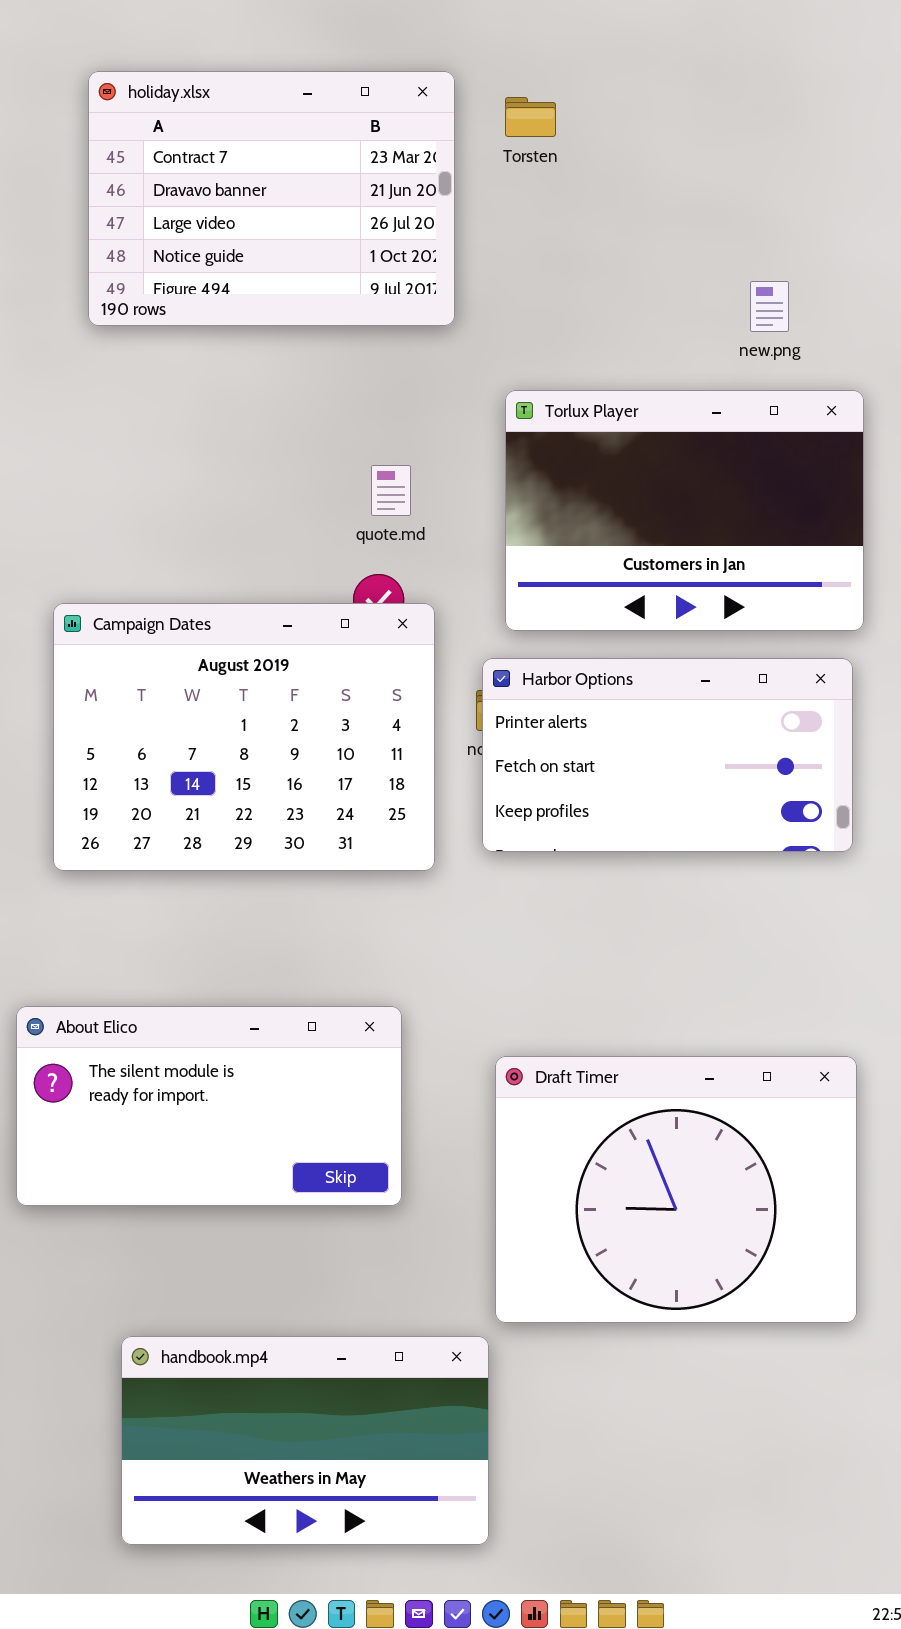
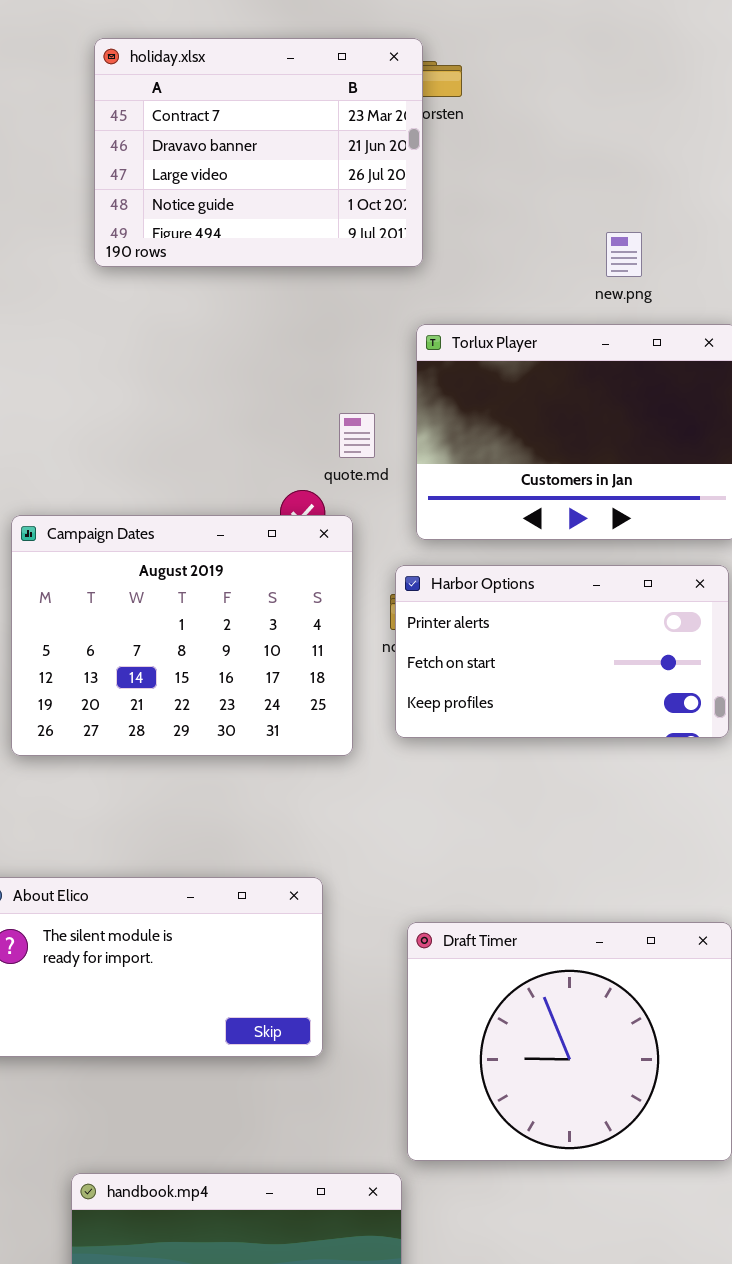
holiday.xlsx: [88,71,455,326] -> [94,38,423,267], moved
new.png: [750,281,789,332] -> [606,232,642,277], moved
quote.md: [371,465,411,516] -> [339,413,375,458], moved

